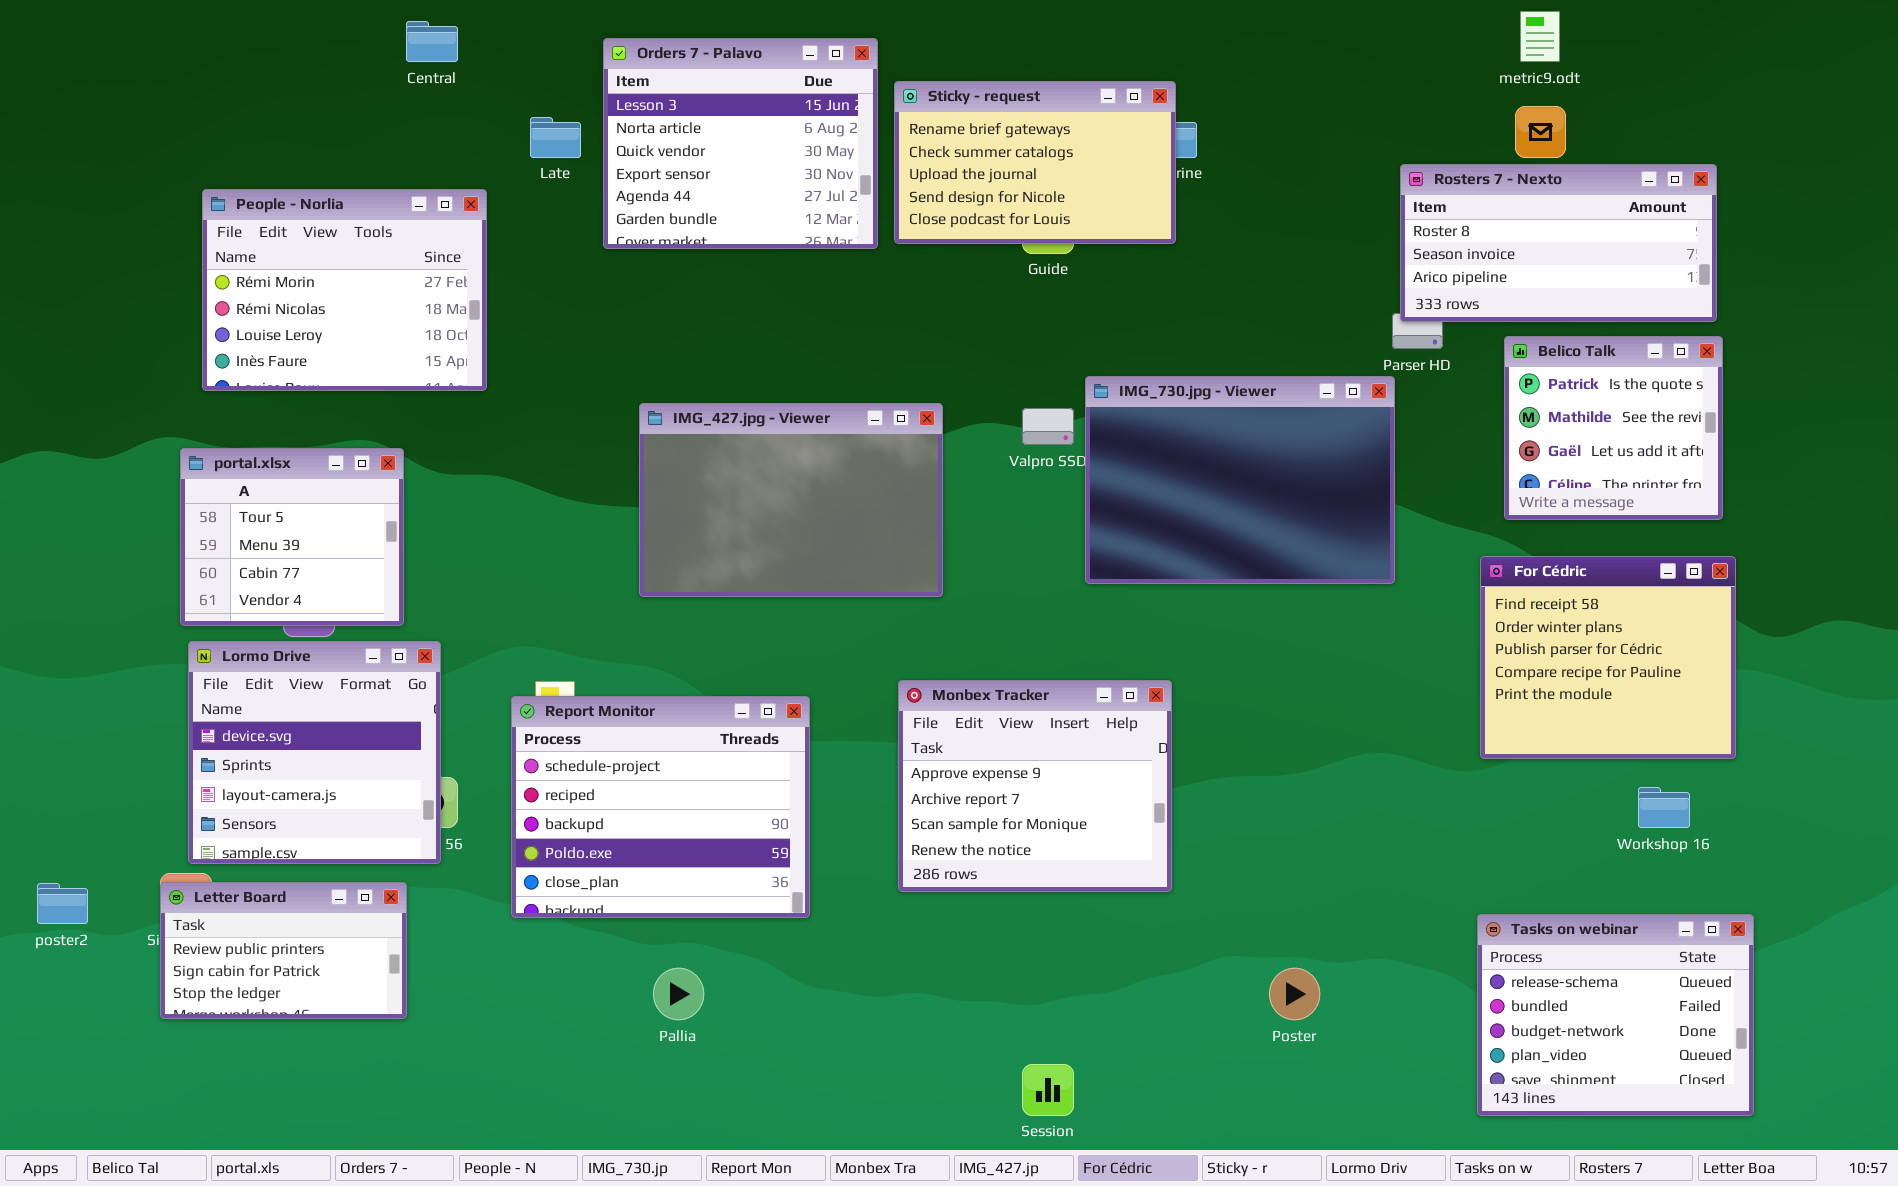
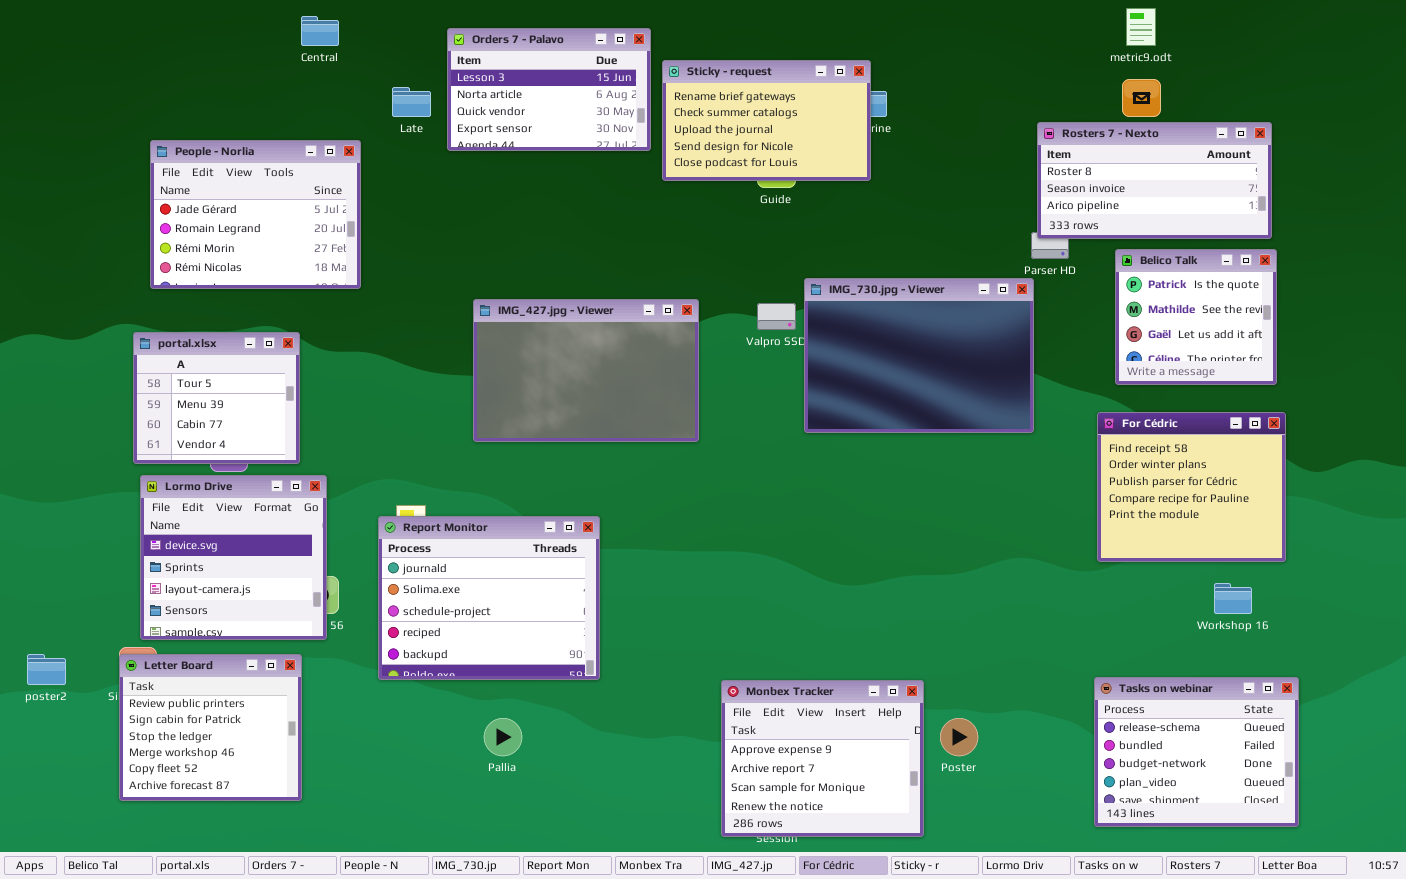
Orders 7 - Palavo: [603,38,878,249] -> [447,28,651,151], resized
People - Norlia: [202,189,487,391] -> [150,140,361,289], scrolled up 2 rows
Monbex Tracker: [898,680,1172,892] -> [721,680,924,837], moved
Report Monitor: [511,696,810,918] -> [378,516,600,680], scrolled up 2 rows
Letter Board: [160,882,407,1019] -> [119,654,302,801], resized

